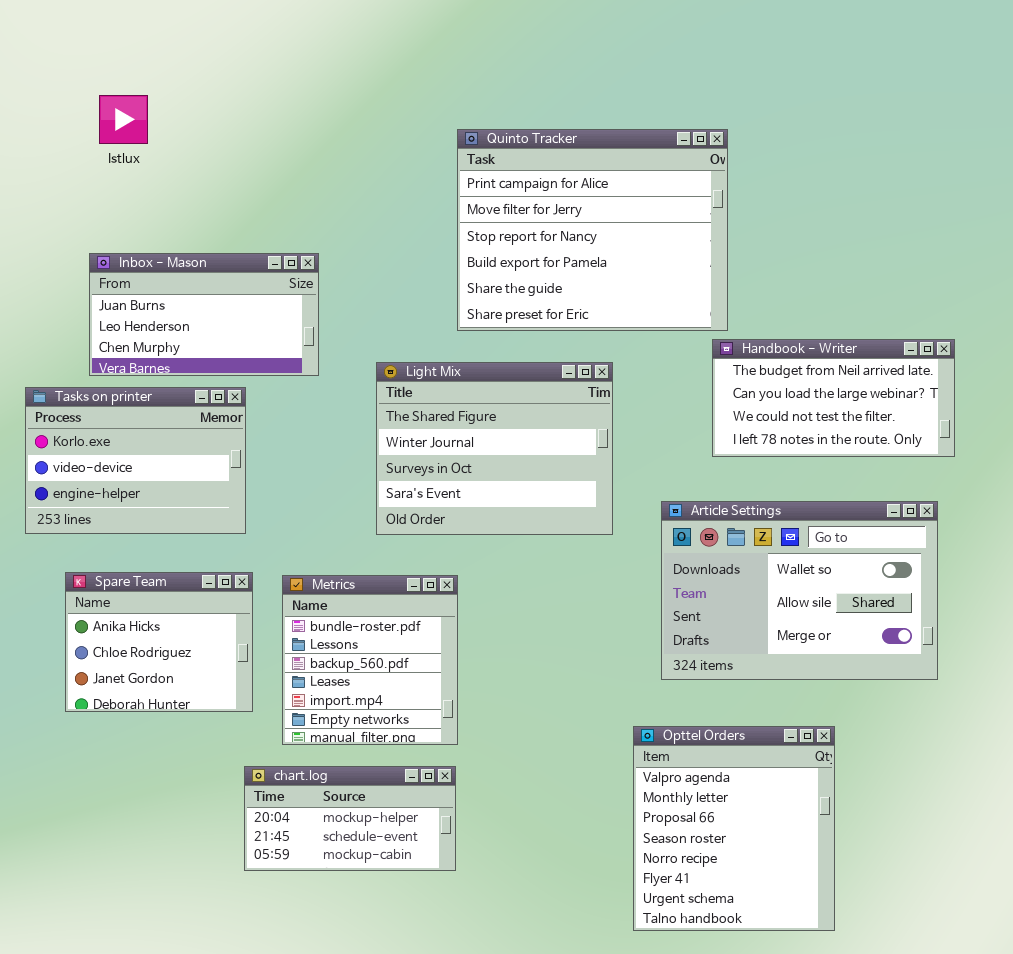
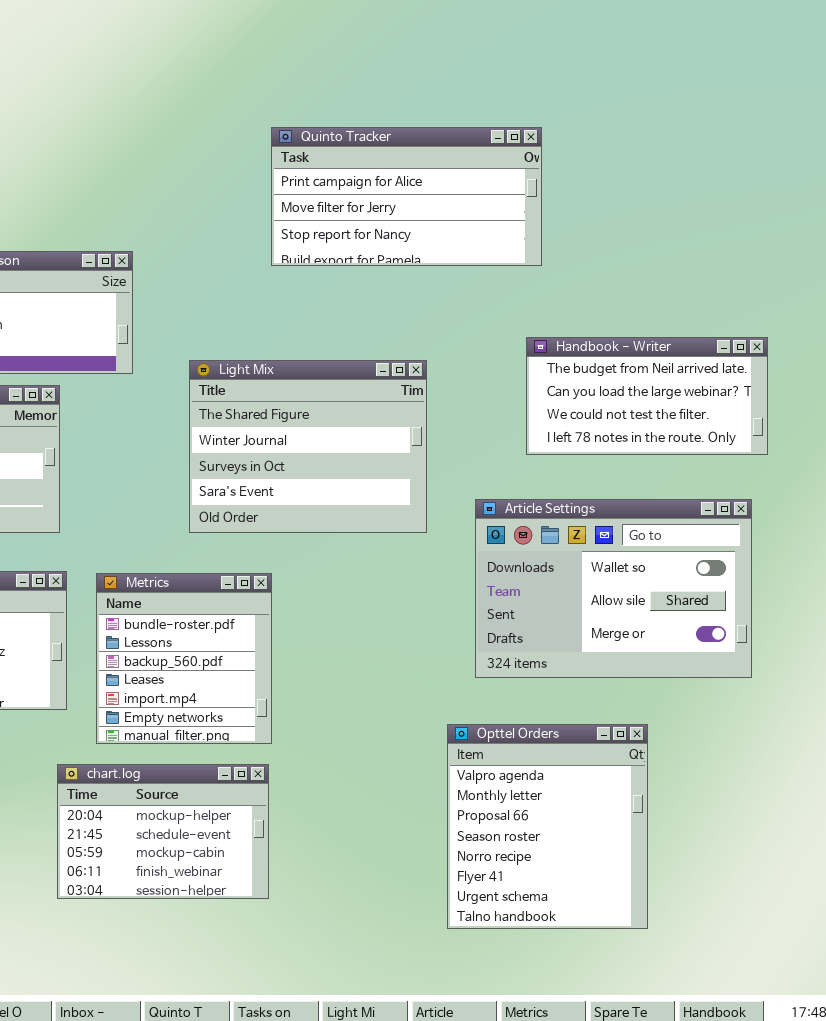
Quinto Tracker: [457,129,728,331] -> [271,127,542,266], resized
chart.log: [244,766,456,871] -> [57,764,269,899], resized

